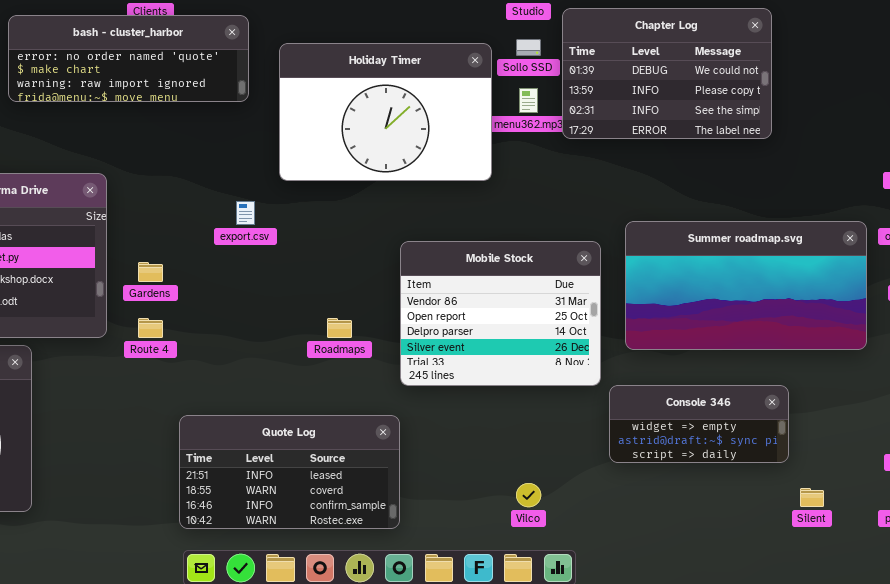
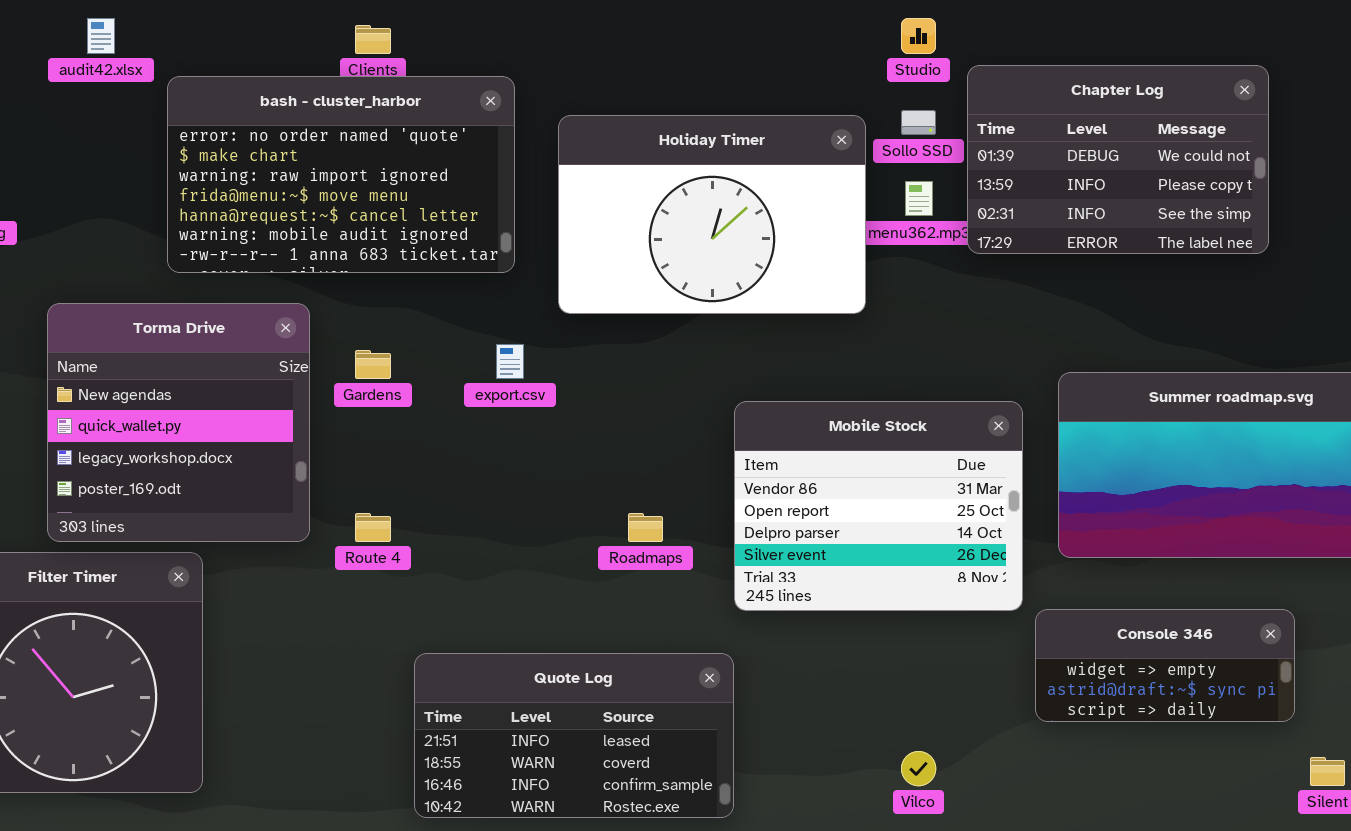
bash - cluster_harbor: [8,15,249,102] -> [167,76,515,273], resized
Gardens: [138,262,163,282] -> [355,350,391,379], moved

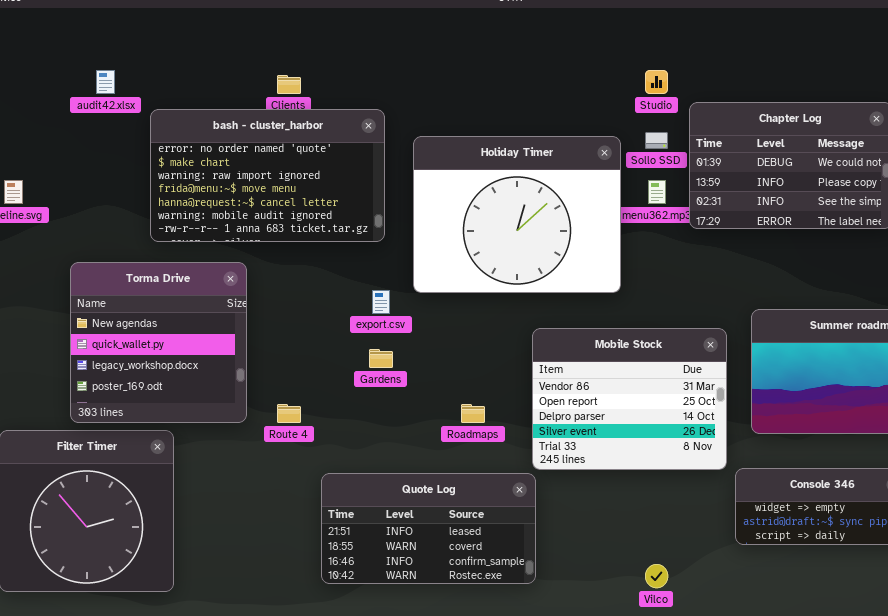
Holiday Timer: [558,115,866,314] -> [413,136,621,293], resized
Gardens: [355,350,391,379] -> [369,349,393,368], moved
Quote Log: [414,653,734,818] -> [321,473,536,584], moved

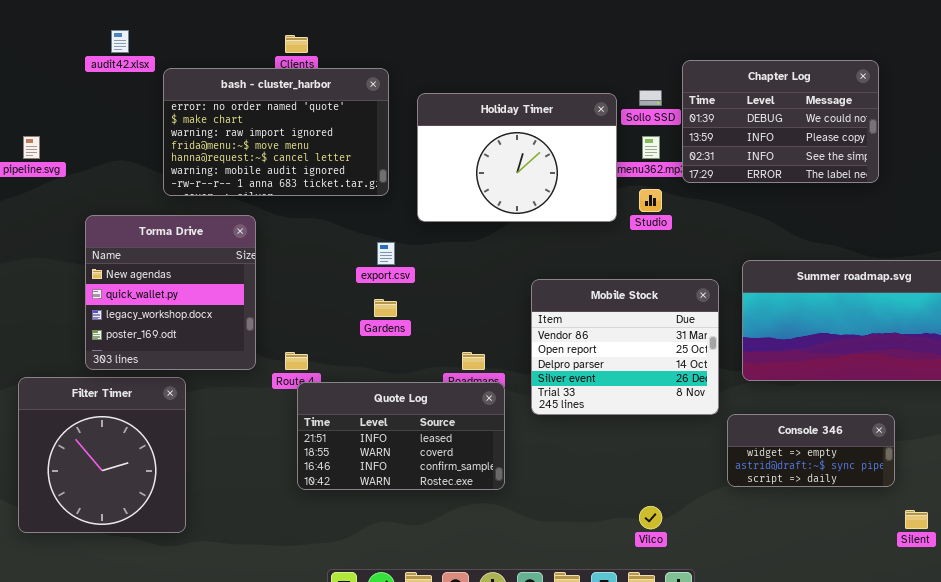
Studio: [645,70,668,94] -> [639,189,662,212], moved
Holiday Timer: [413,136,621,293] -> [417,93,617,222], resized
Quote Log: [321,473,536,584] -> [297,382,505,490], moved

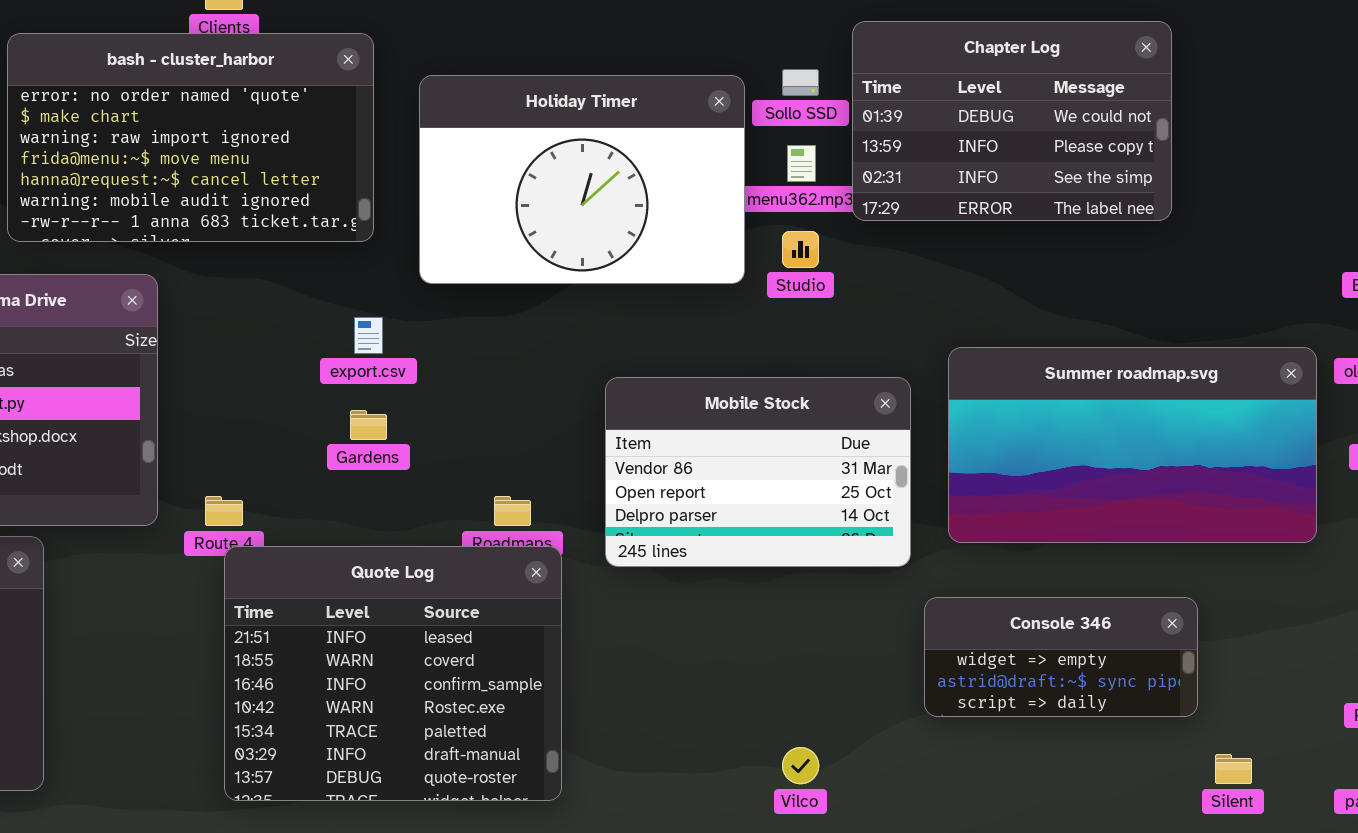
Mobile Stock: [531,279,719,415] -> [605,377,911,567], resized
Quote Log: [297,382,505,490] -> [224,546,562,801], resized

